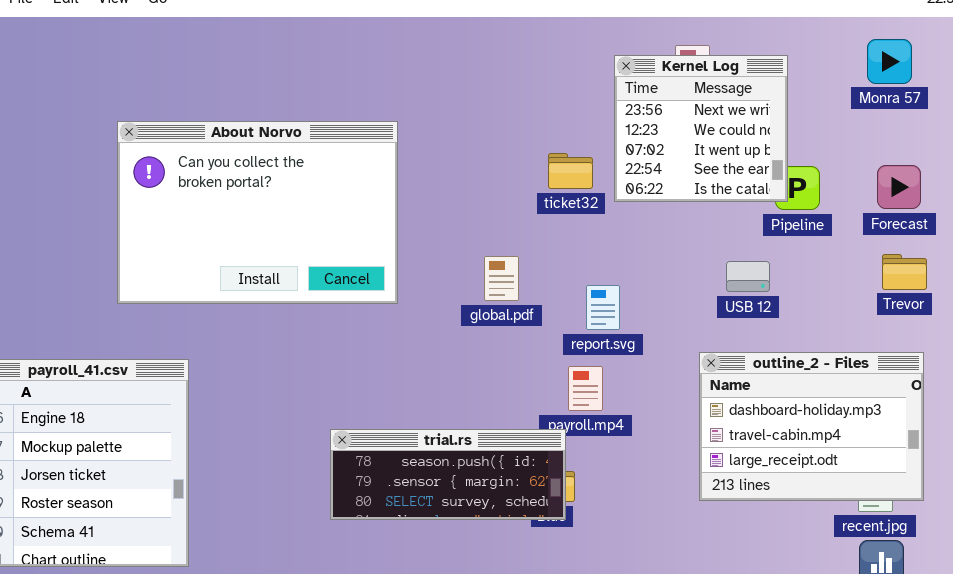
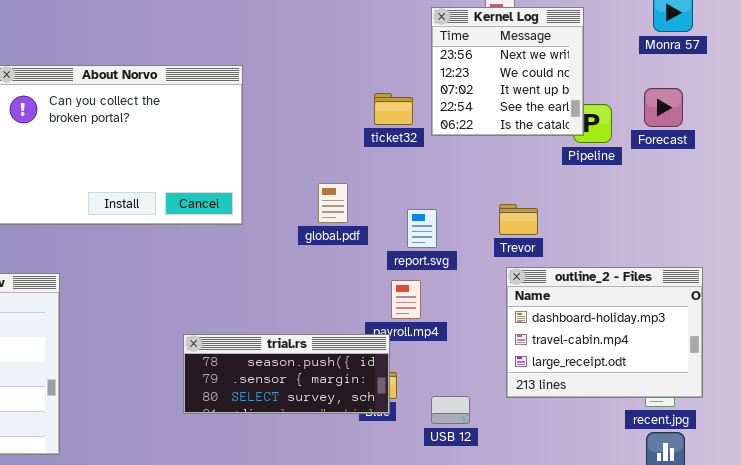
Forecast: [877,165,921,209] -> [644,88,683,127], moved
Trevor: [882,254,927,290] -> [499,204,538,235], moved
USB 12: [726,261,770,292] -> [431,396,470,424], moved

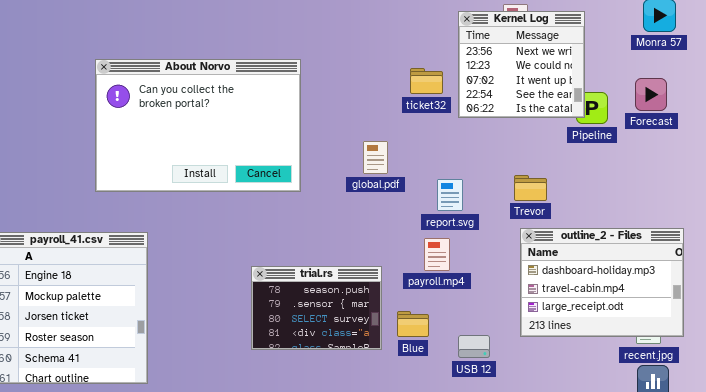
ticket32: [374,93,413,125] -> [410,68,443,94], moved
global.pdf: [318,183,348,223] -> [363,141,388,174], moved
trial.rs: [183,334,390,414] -> [251,266,382,350], resized

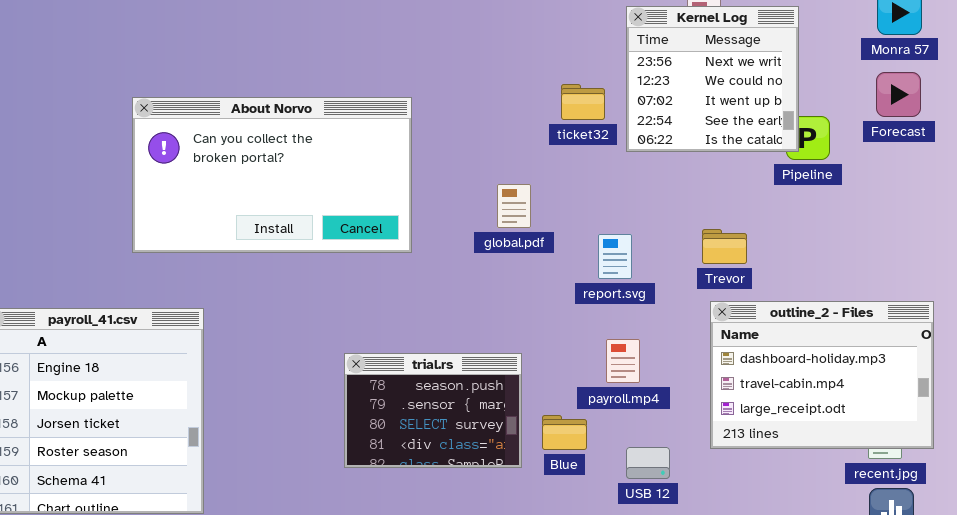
About Norvo: [95,59,301,192] -> [132,97,412,253], resized
Forecast: [635,78,667,111] -> [876,72,921,117], moved
payroll.mp4: [424,238,450,271] -> [606,339,640,383], moved

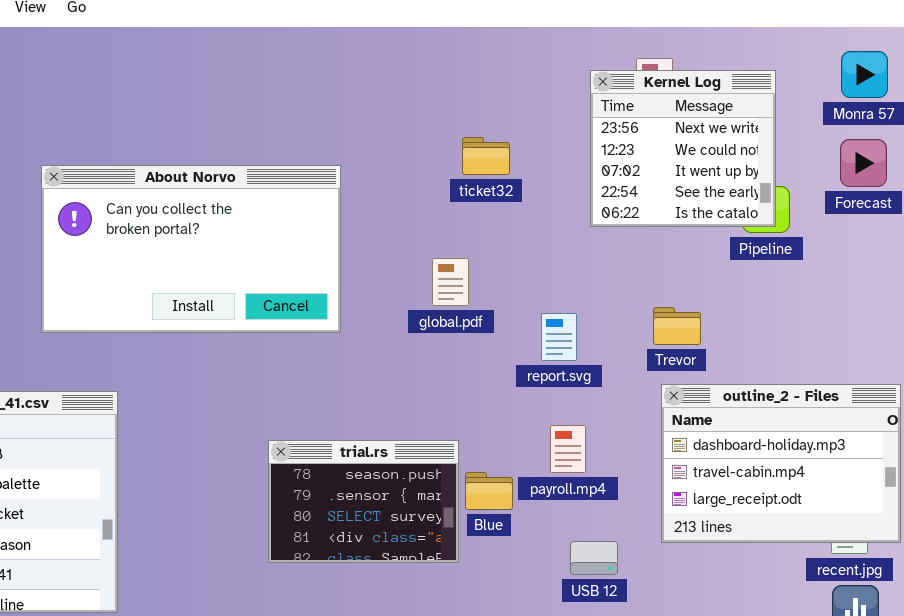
Kernel Log: [626,6,799,152] -> [590,70,776,227], moved
ticket32: [561,84,605,120] -> [462,137,510,175], moved
Blue: [542,415,587,450] -> [465,472,513,510], moved

